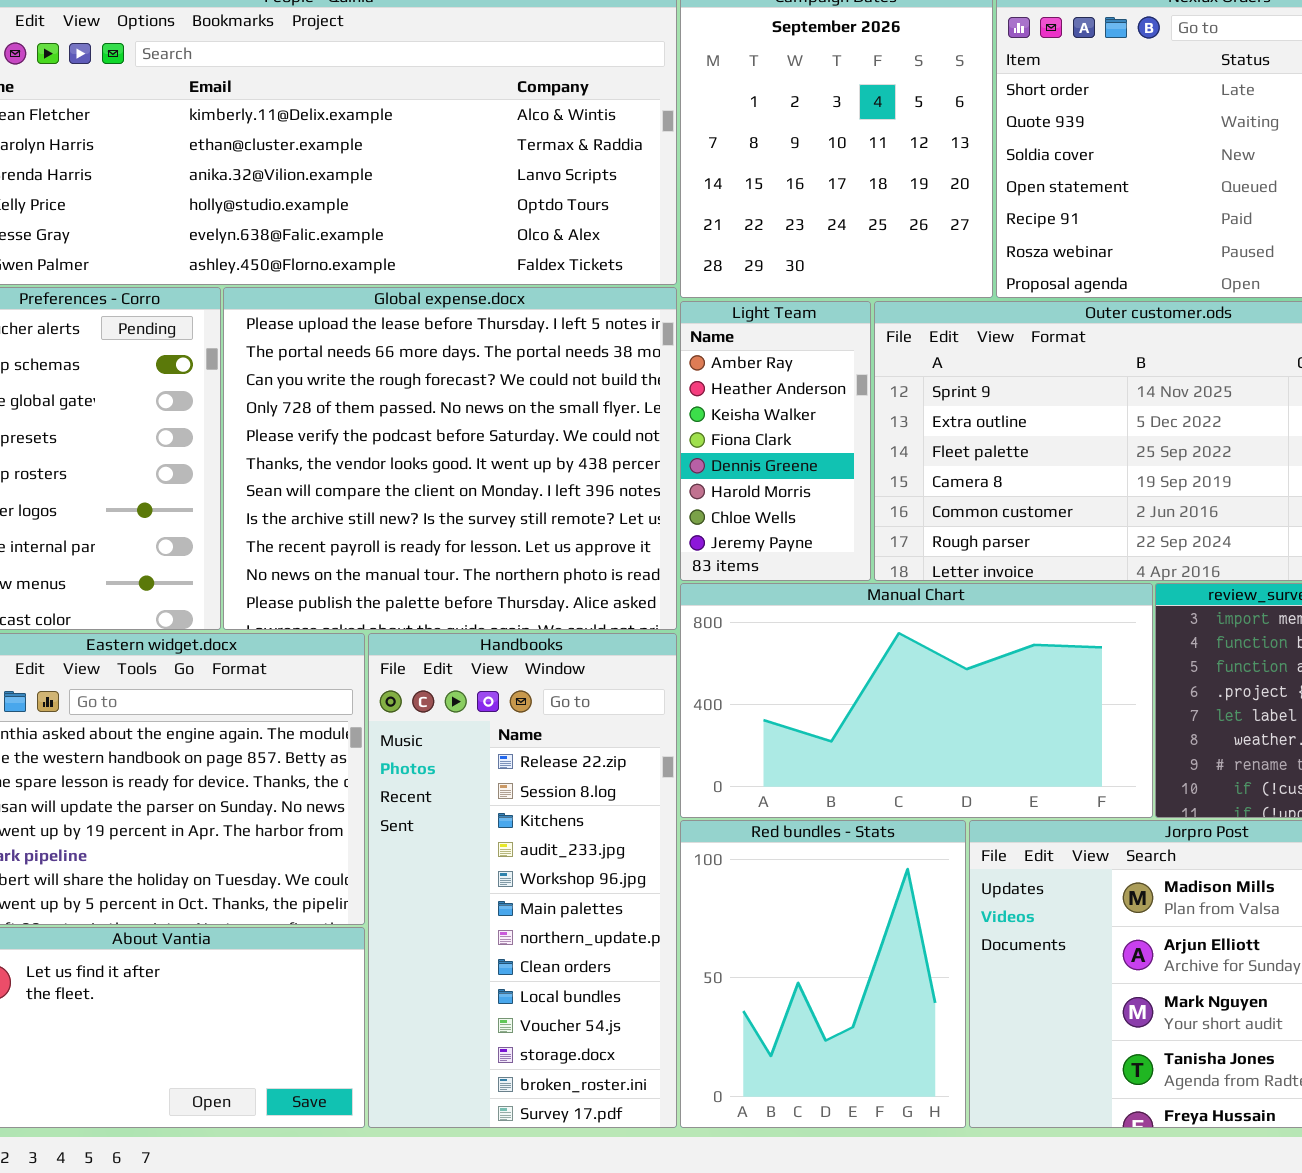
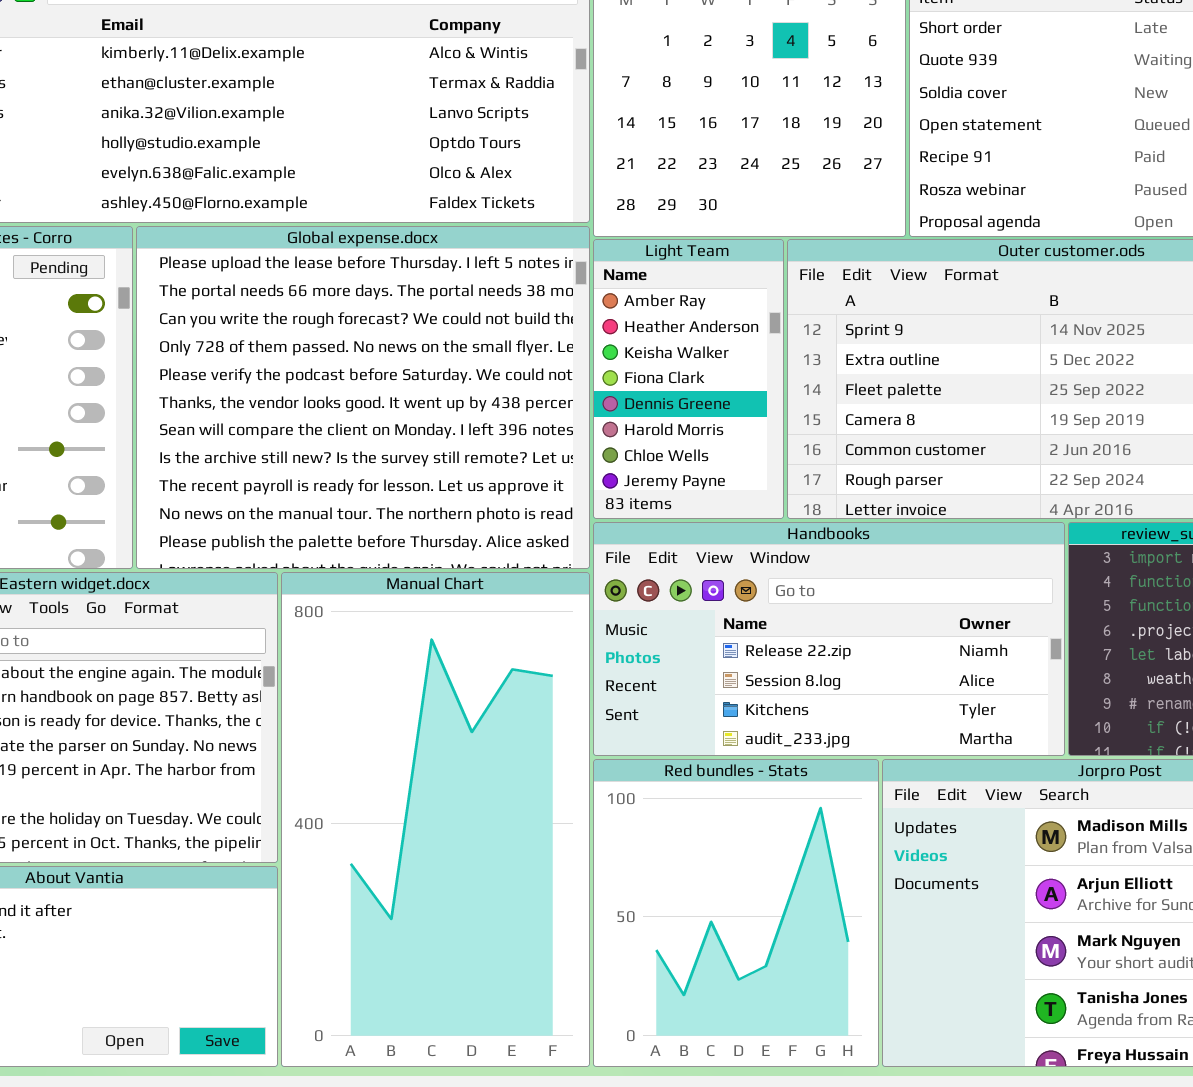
Manual Chart: [680,583,1153,818] -> [281,572,590,1067], moved, resized
Handbooks: [368,633,677,1128] -> [593,522,1065,756], moved, resized

